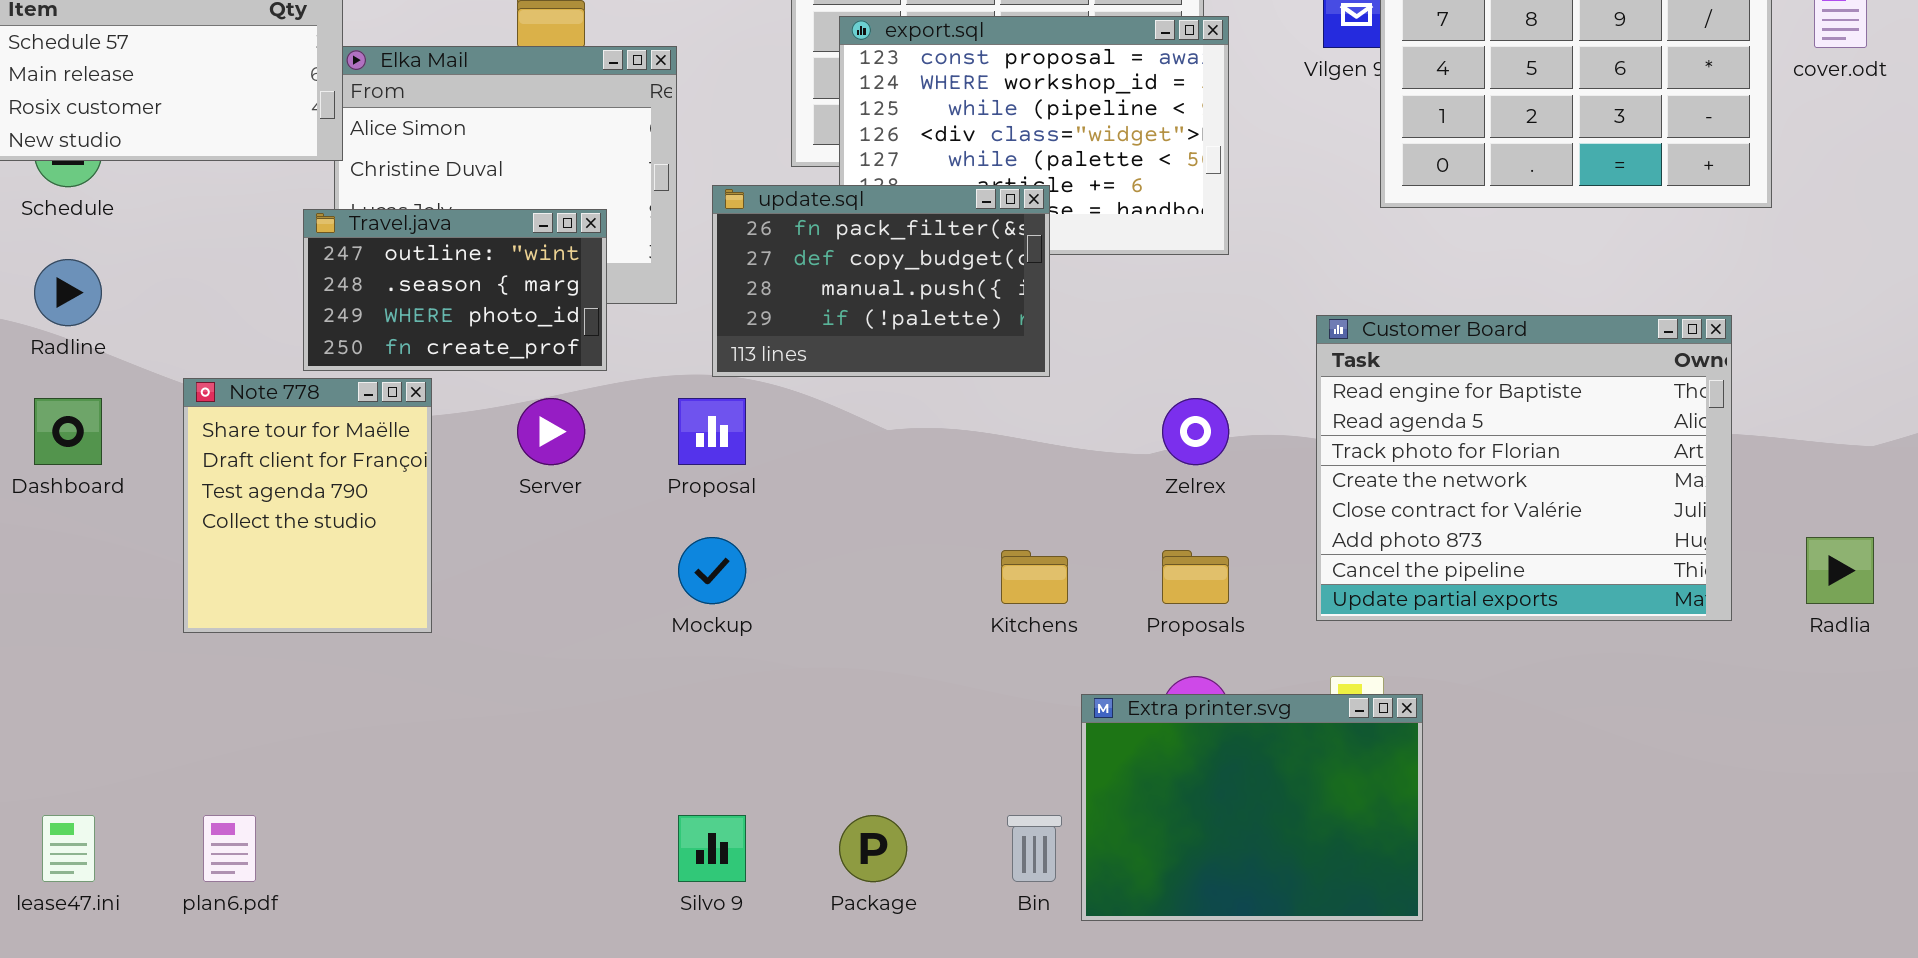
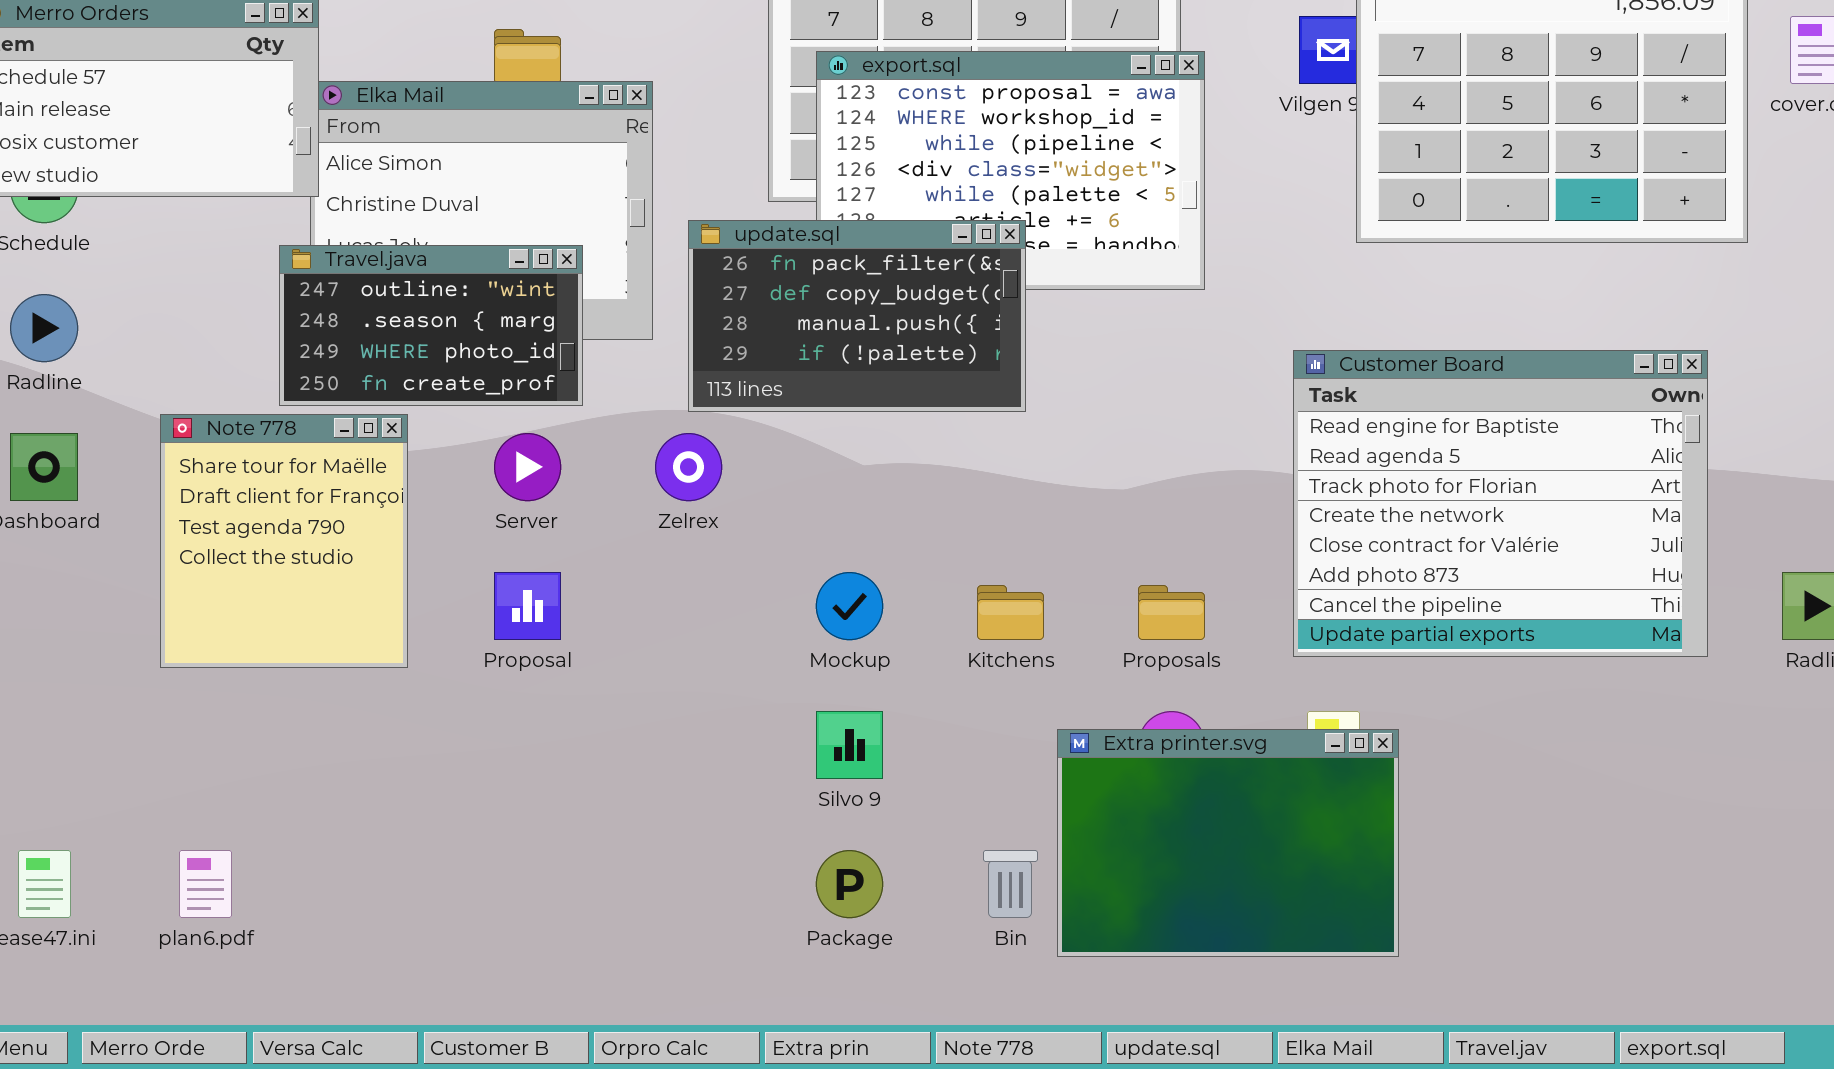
Proposal: [678,398,746,465] -> [494,572,561,640], moved
Zelrex: [1162,398,1229,465] -> [655,433,722,501], moved
Mockup: [678,537,746,604] -> [816,572,883,640], moved
Silvo 9: [678,815,746,882] -> [816,711,883,779], moved

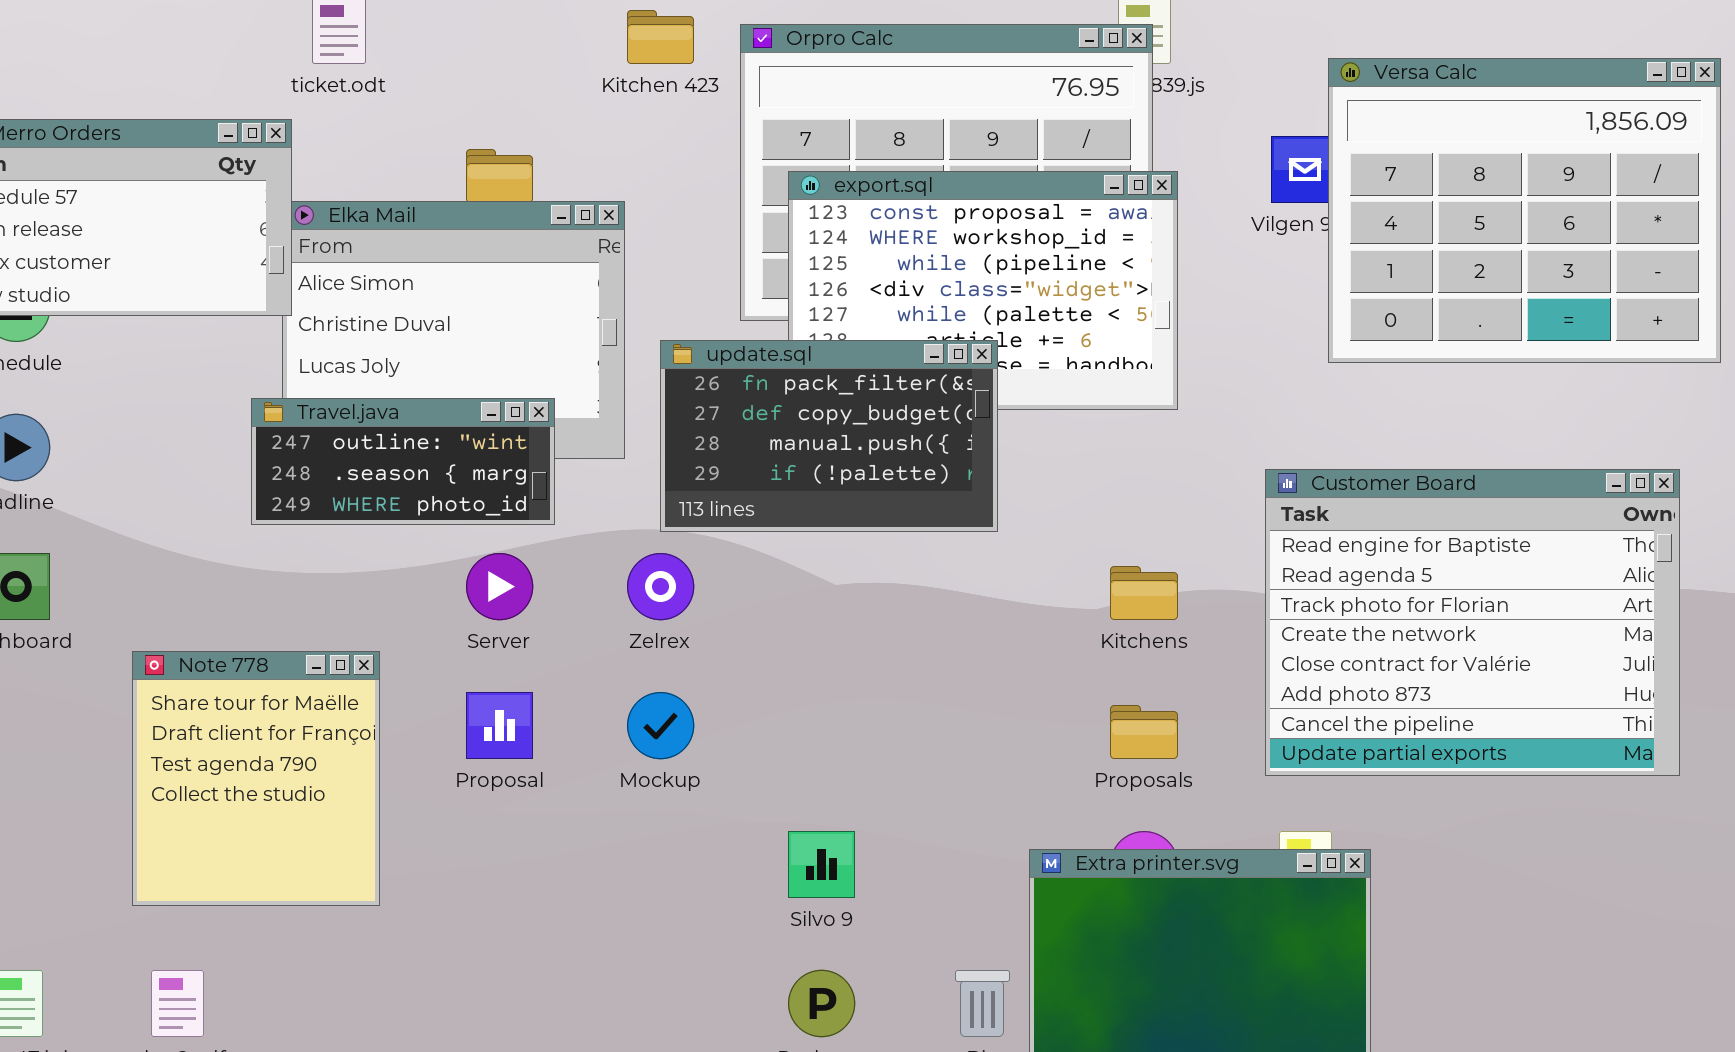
Travel.java: [279,245,583,406] -> [251,398,555,525], resized
Note 778: [160,414,408,668] -> [132,651,380,906], moved
Mockup: [816,572,883,640] -> [627,692,694,759], moved
Kitchens: [977,585,1044,640] -> [1110,566,1178,620], moved

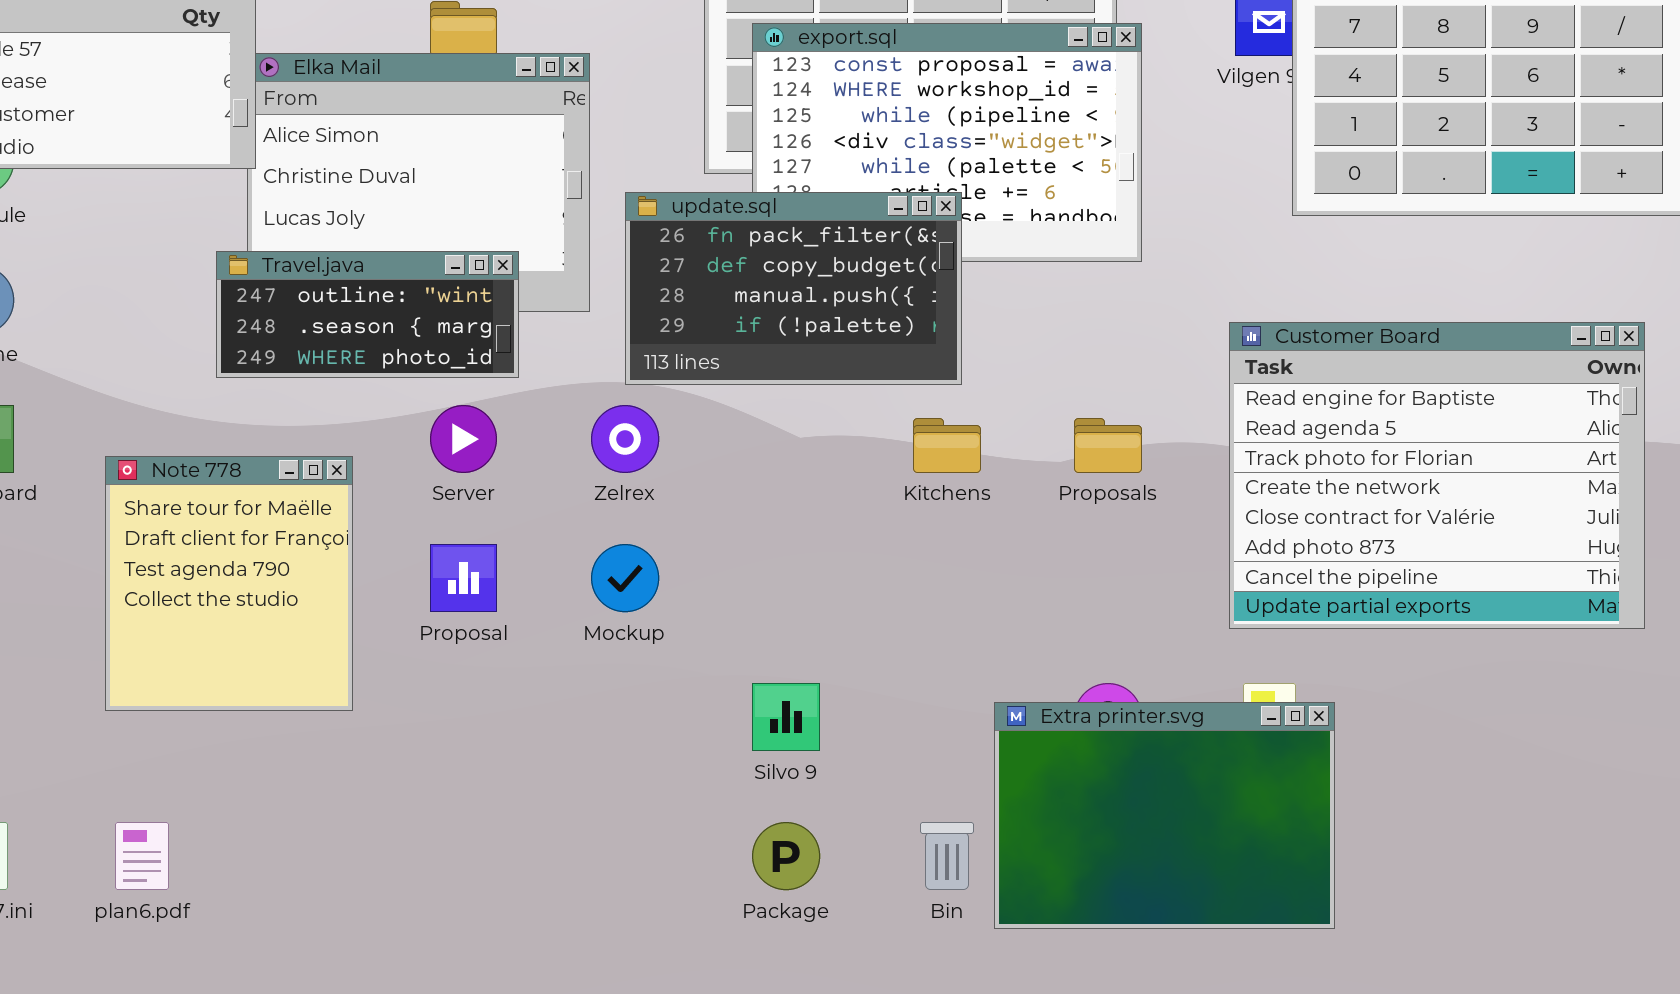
Kitchens: [1110,566,1178,620] -> [913,418,981,473], moved
Note 778: [132,651,380,906] -> [105,456,353,711], moved
Proposals: [1110,705,1178,759] -> [1074,418,1142,473], moved

